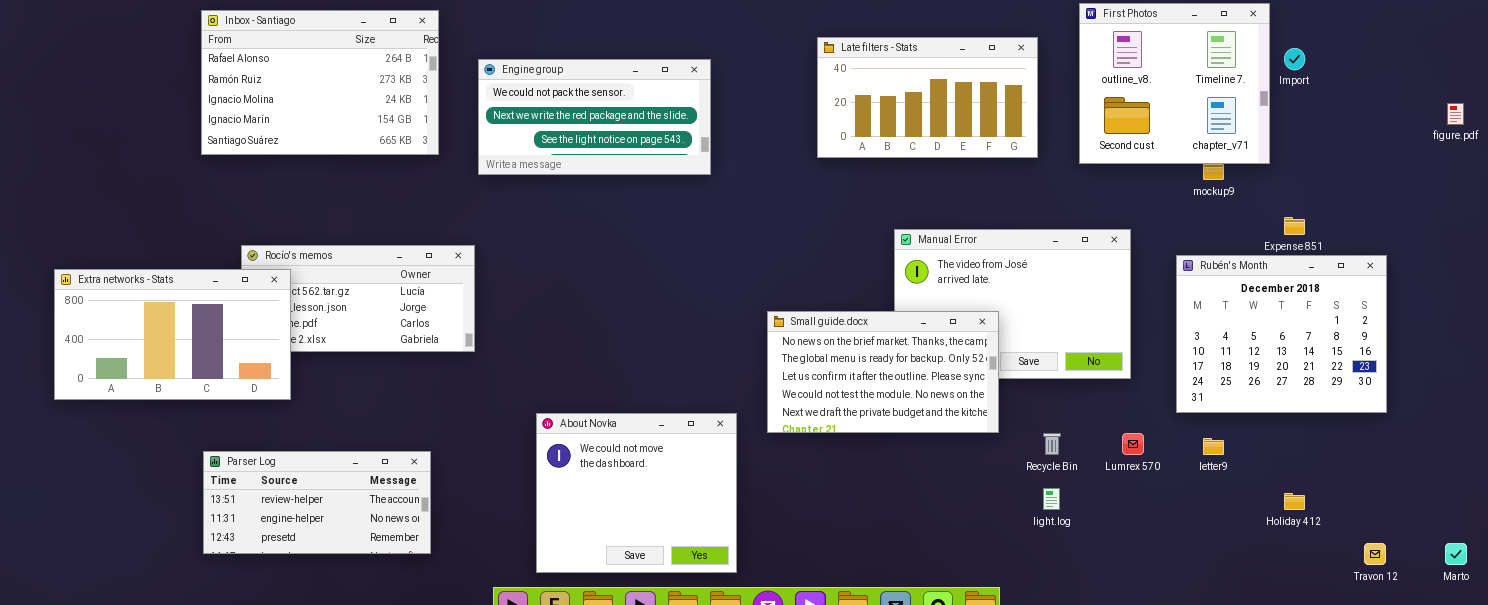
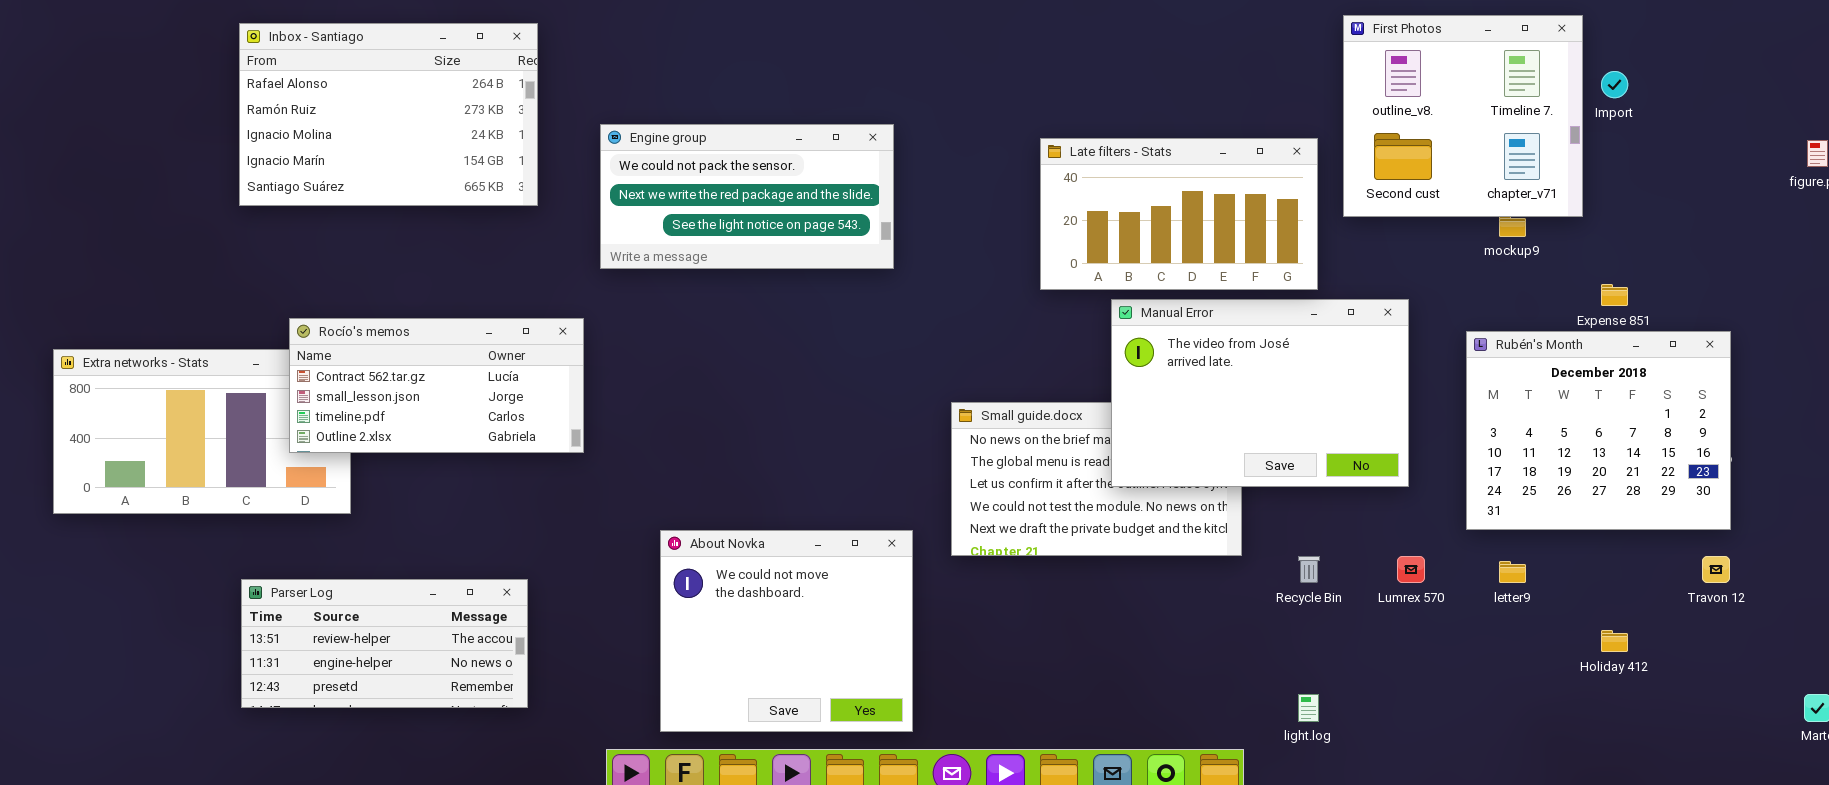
Late filters - Stats: [817,37,1038,158] -> [1040,138,1318,290], moved
Engine group: [478,59,711,175] -> [600,124,894,269], moved
Manual Error: [894,229,1131,379] -> [1111,299,1409,487], raised
Rocío's memos: [241,245,475,352] -> [289,318,584,453], raised
light.log: [1043,488,1060,510] -> [1298,694,1319,722], moved
Travon 12: [1364,543,1386,565] -> [1702,556,1730,583], moved

